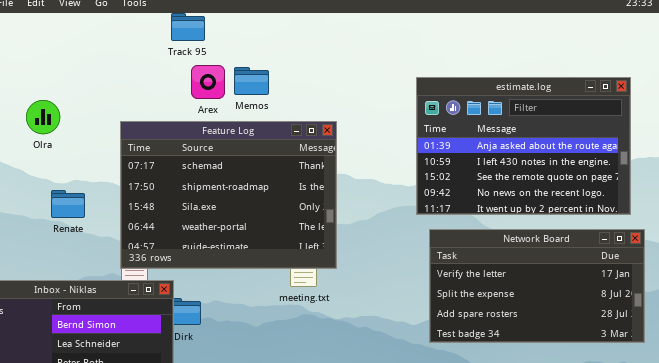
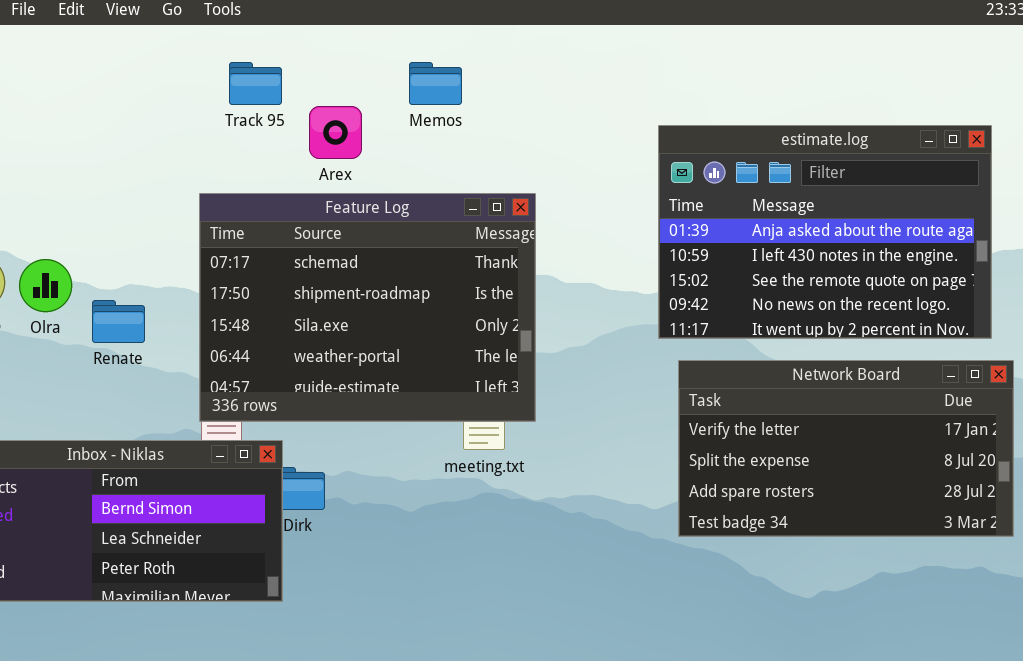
Track 95: [171,13,205,41] -> [229,62,282,105], moved
Memos: [234,67,269,95] -> [409,62,462,105], moved
Olra: [26,100,60,134] -> [19,259,72,312], moved

